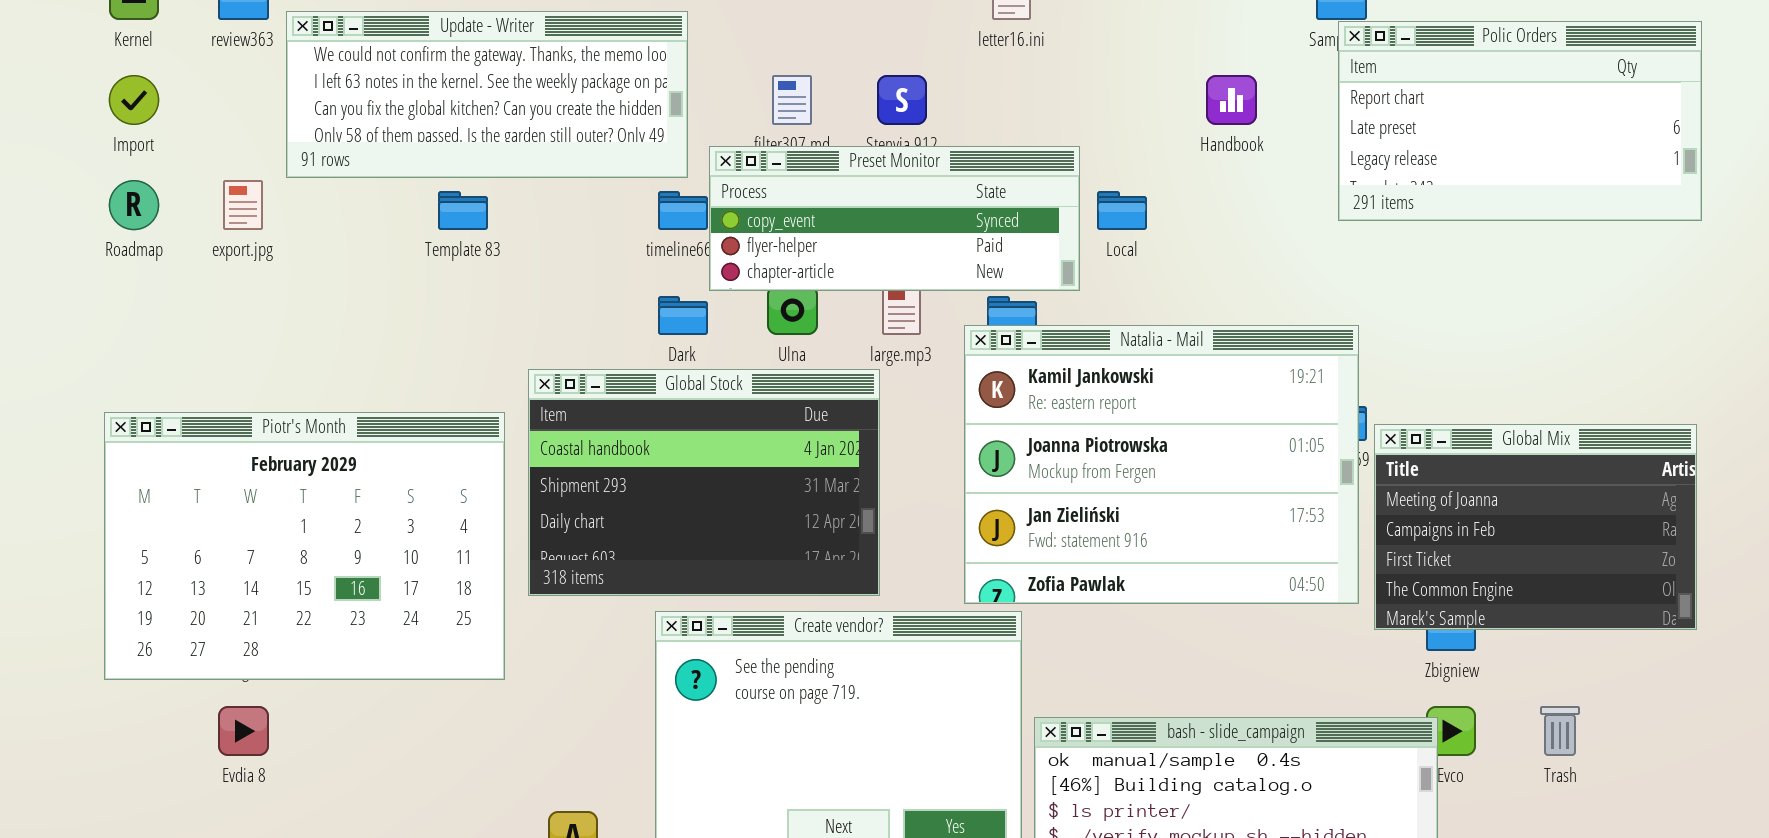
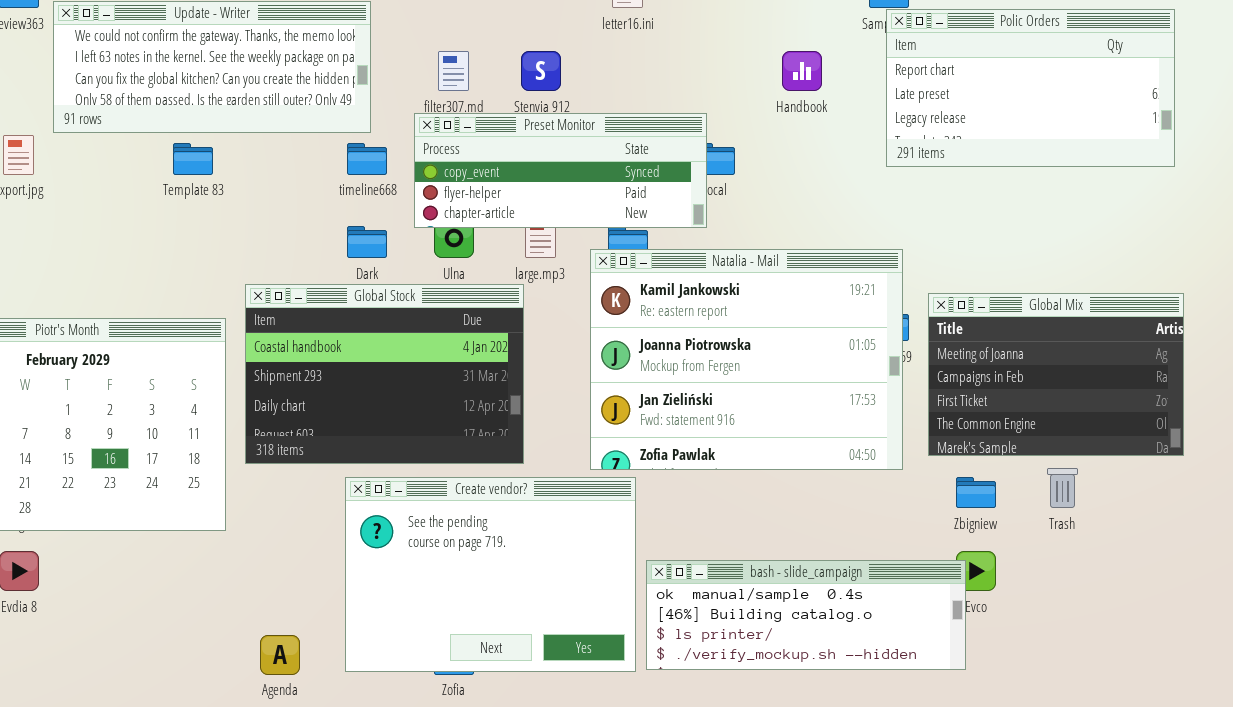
Preset Monitor: [709,146,1080,291] -> [414,113,707,228], moved
Global Mix: [1374,424,1697,630] -> [928,293,1184,456], moved
Trash: [1540,706,1580,756] -> [1047,468,1078,508], moved

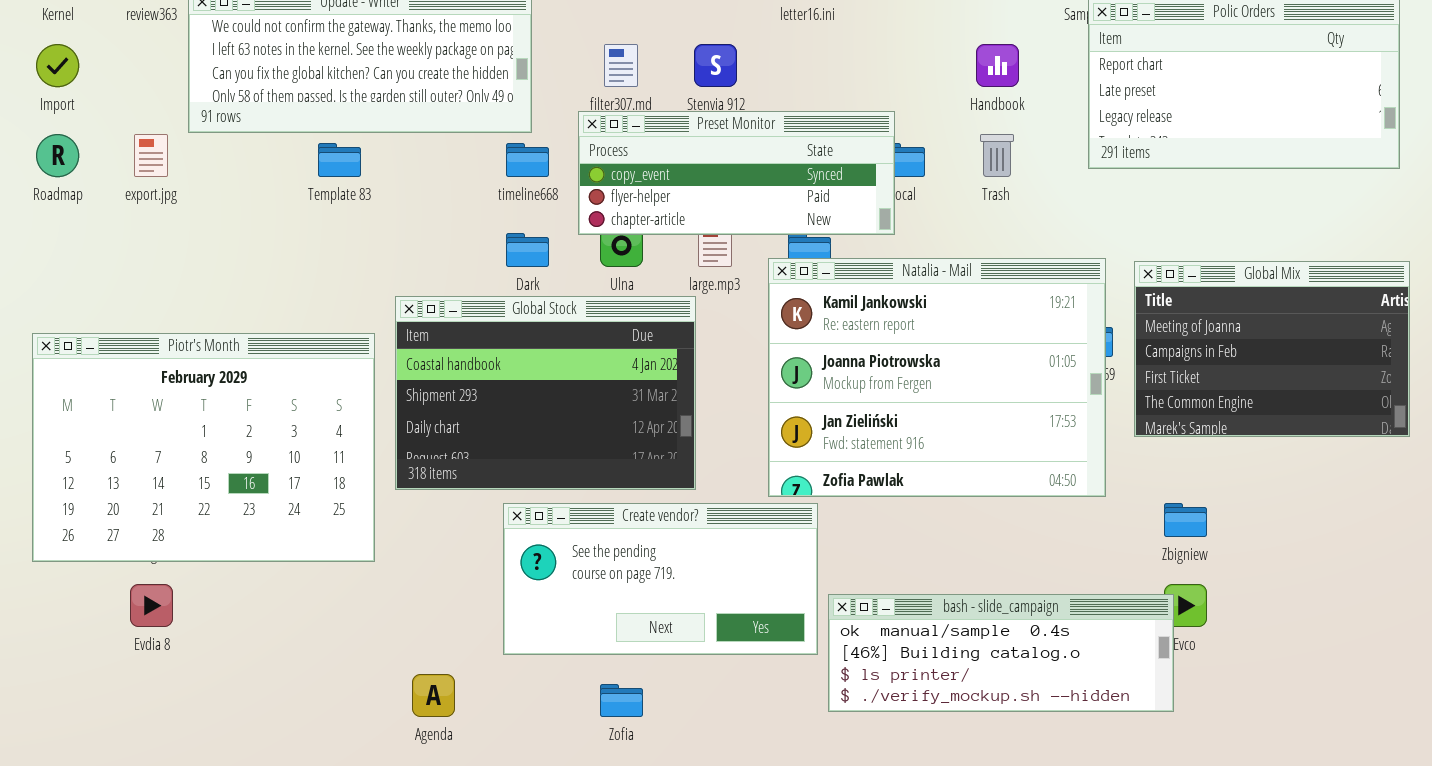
Global Mix: [928,293,1184,456] -> [1134,261,1410,437], moved
Trash: [1047,468,1078,508] -> [980,134,1014,177], moved
Create vendor?: [345,477,636,672] -> [503,503,818,655], resized

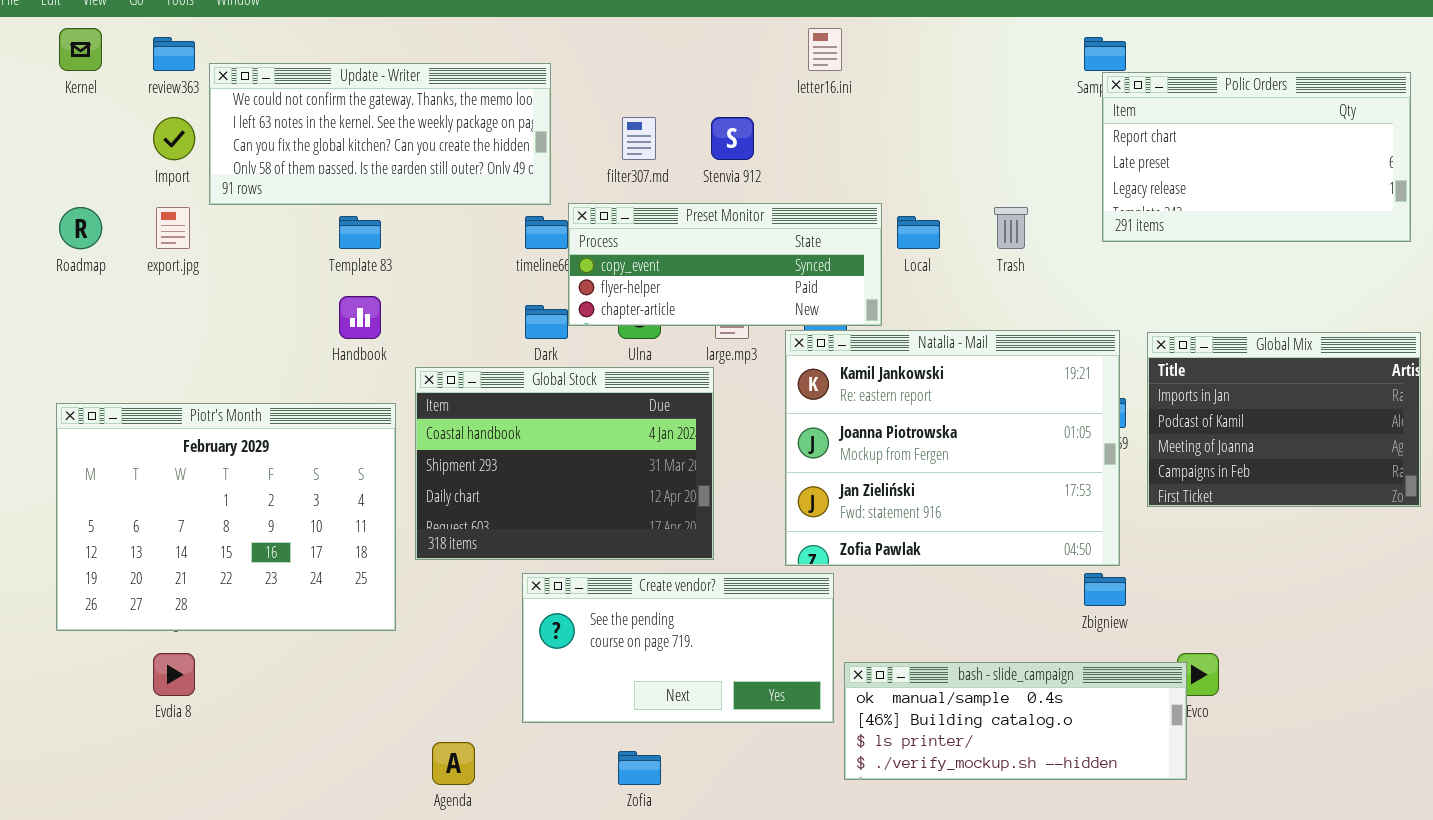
Import: [36,44,79,87] -> [153,117,195,160], moved
Handbook: [976,44,1019,87] -> [339,296,381,339], moved
Preset Monitor: [578,111,895,235] -> [568,203,882,326], moved
Global Mix: [1134,261,1410,437] -> [1147,332,1421,507], scrolled up 2 rows
Zbigniew: [1164,503,1207,537] -> [1084,573,1126,606], moved

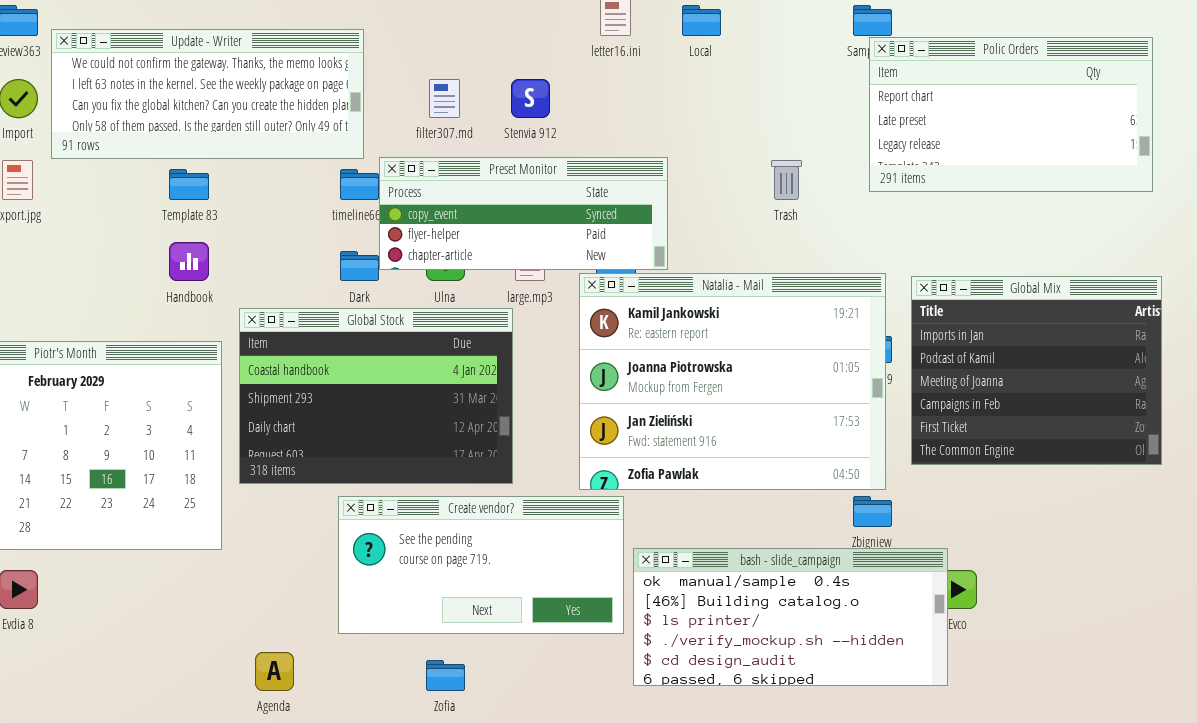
Local: [897,216,940,249] -> [682,5,721,36], moved
Global Mix: [1147,332,1421,507] -> [911,276,1162,465], resized
bash - slide_campaign: [844,662,1187,780] -> [633,548,948,686], resized

